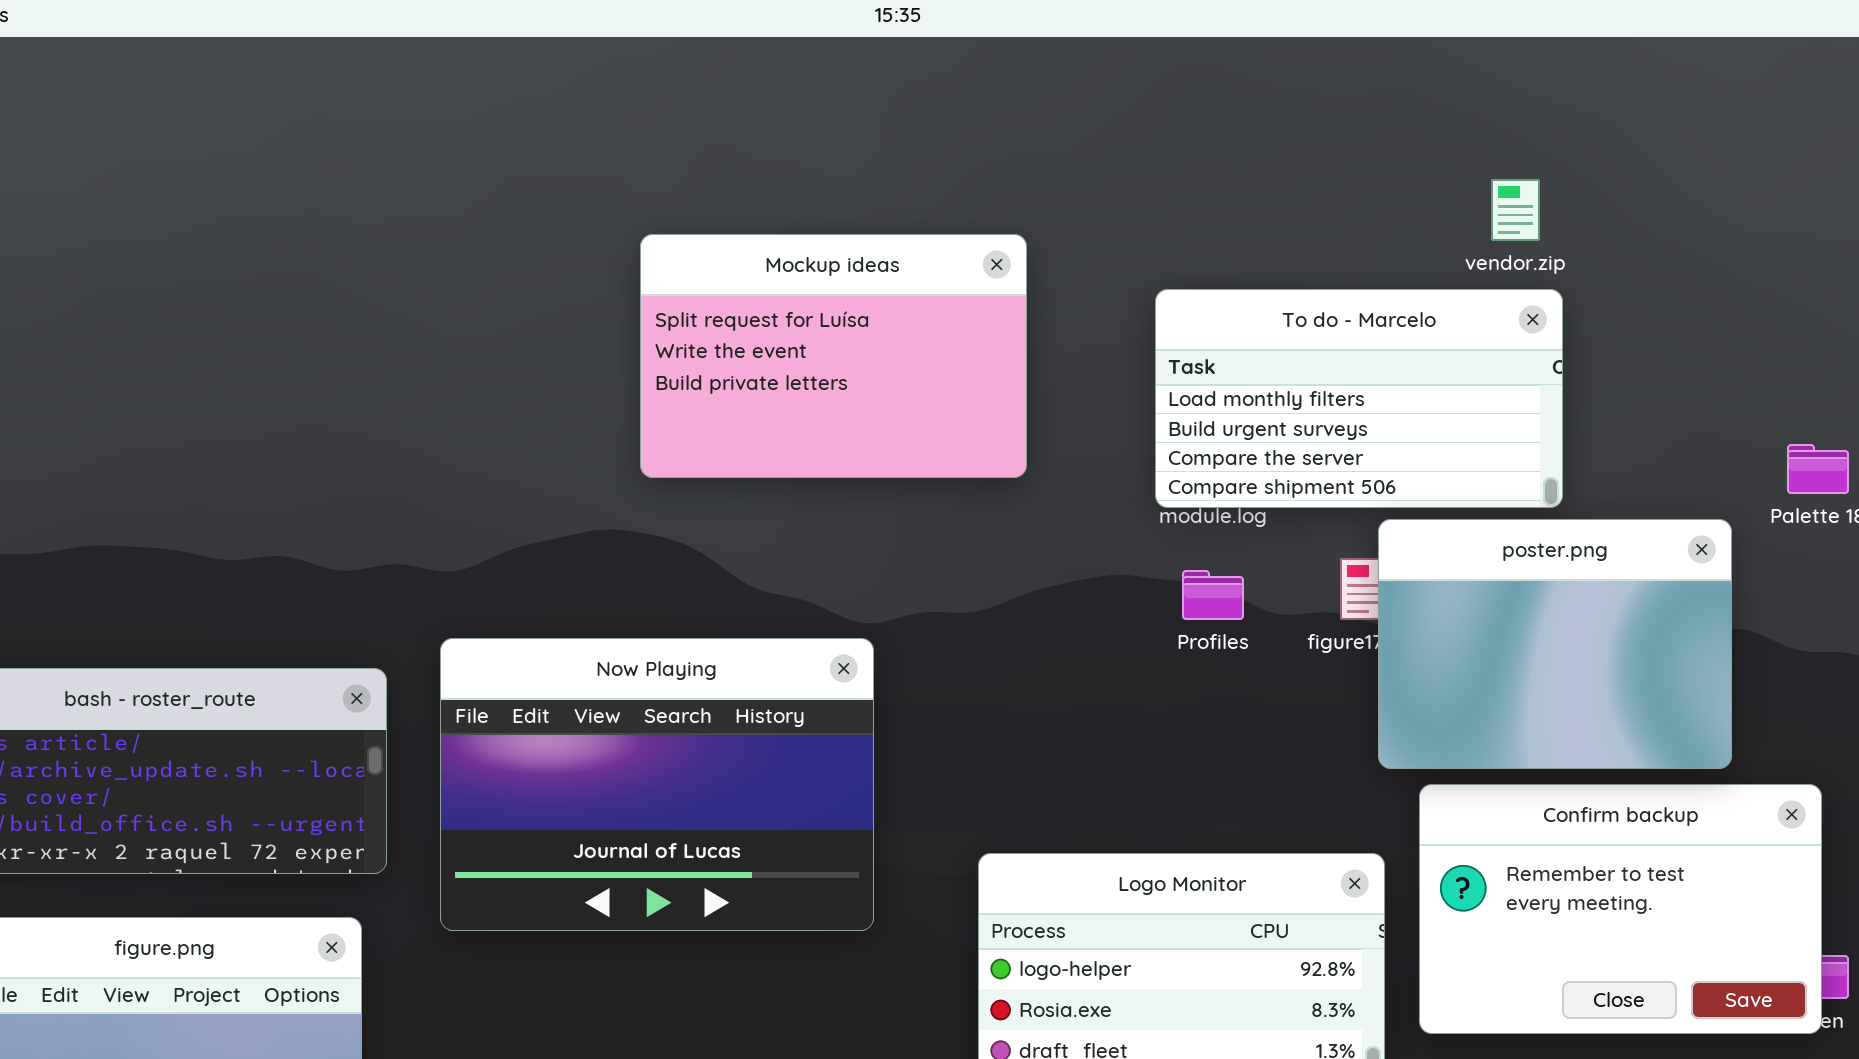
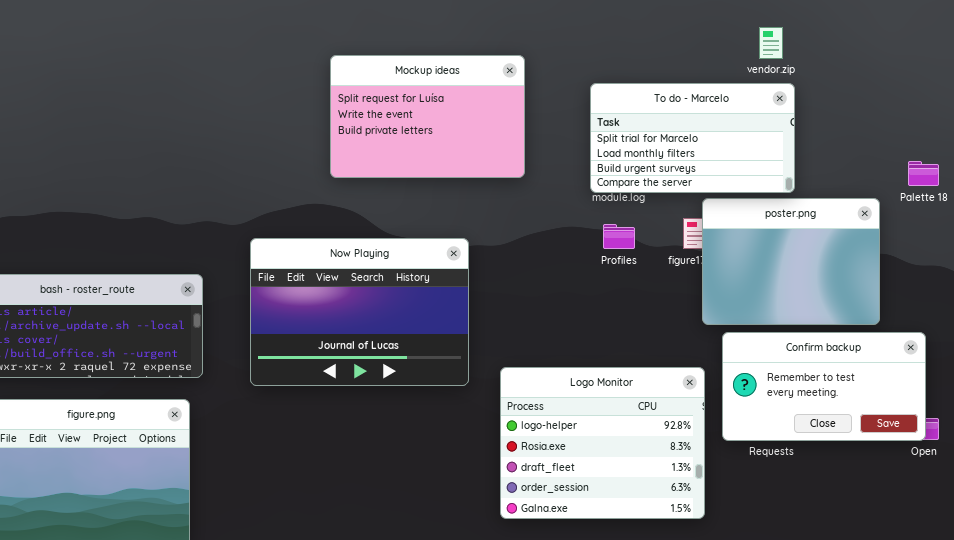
To do - Marcelo: [1155,289,1563,508] -> [590,83,795,193], scrolled up 1 row
Now Playing: [440,638,874,931] -> [250,238,469,386], moved
Confirm backup: [1419,784,1822,1034] -> [722,332,926,441], resized

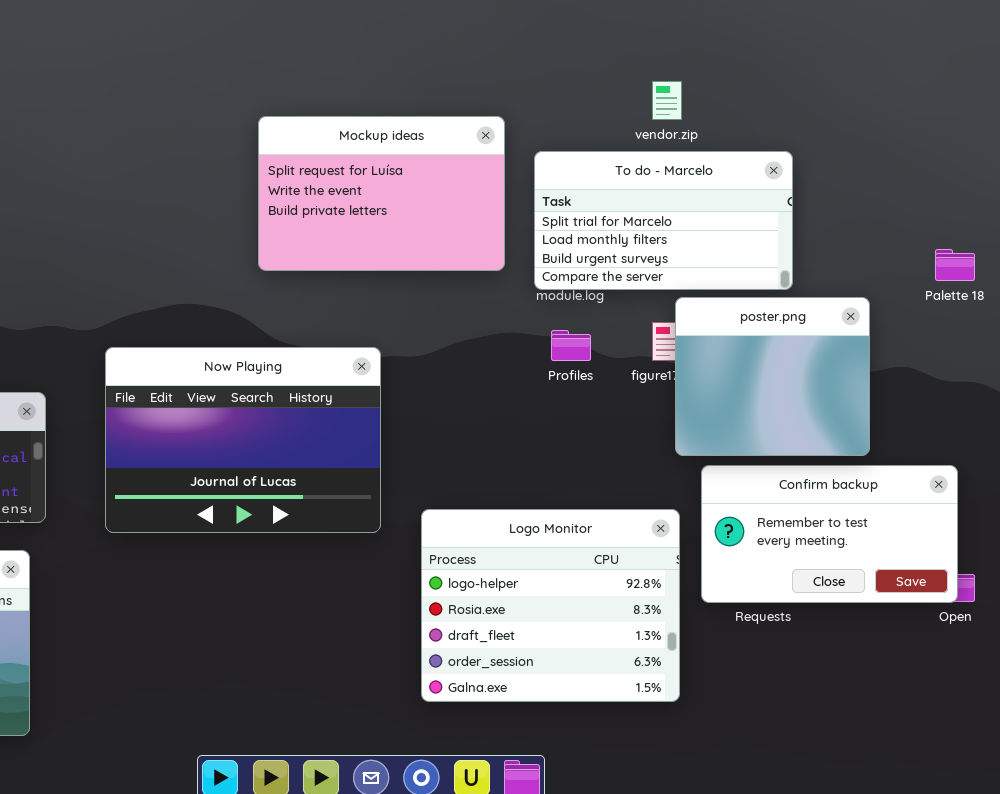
vendor.zip: [759,27,783,59] -> [652,81,682,120], moved
Mockup ideas: [330,55,525,178] -> [258,116,505,271], moved
poster.png: [702,198,880,325] -> [675,297,870,456], resized

